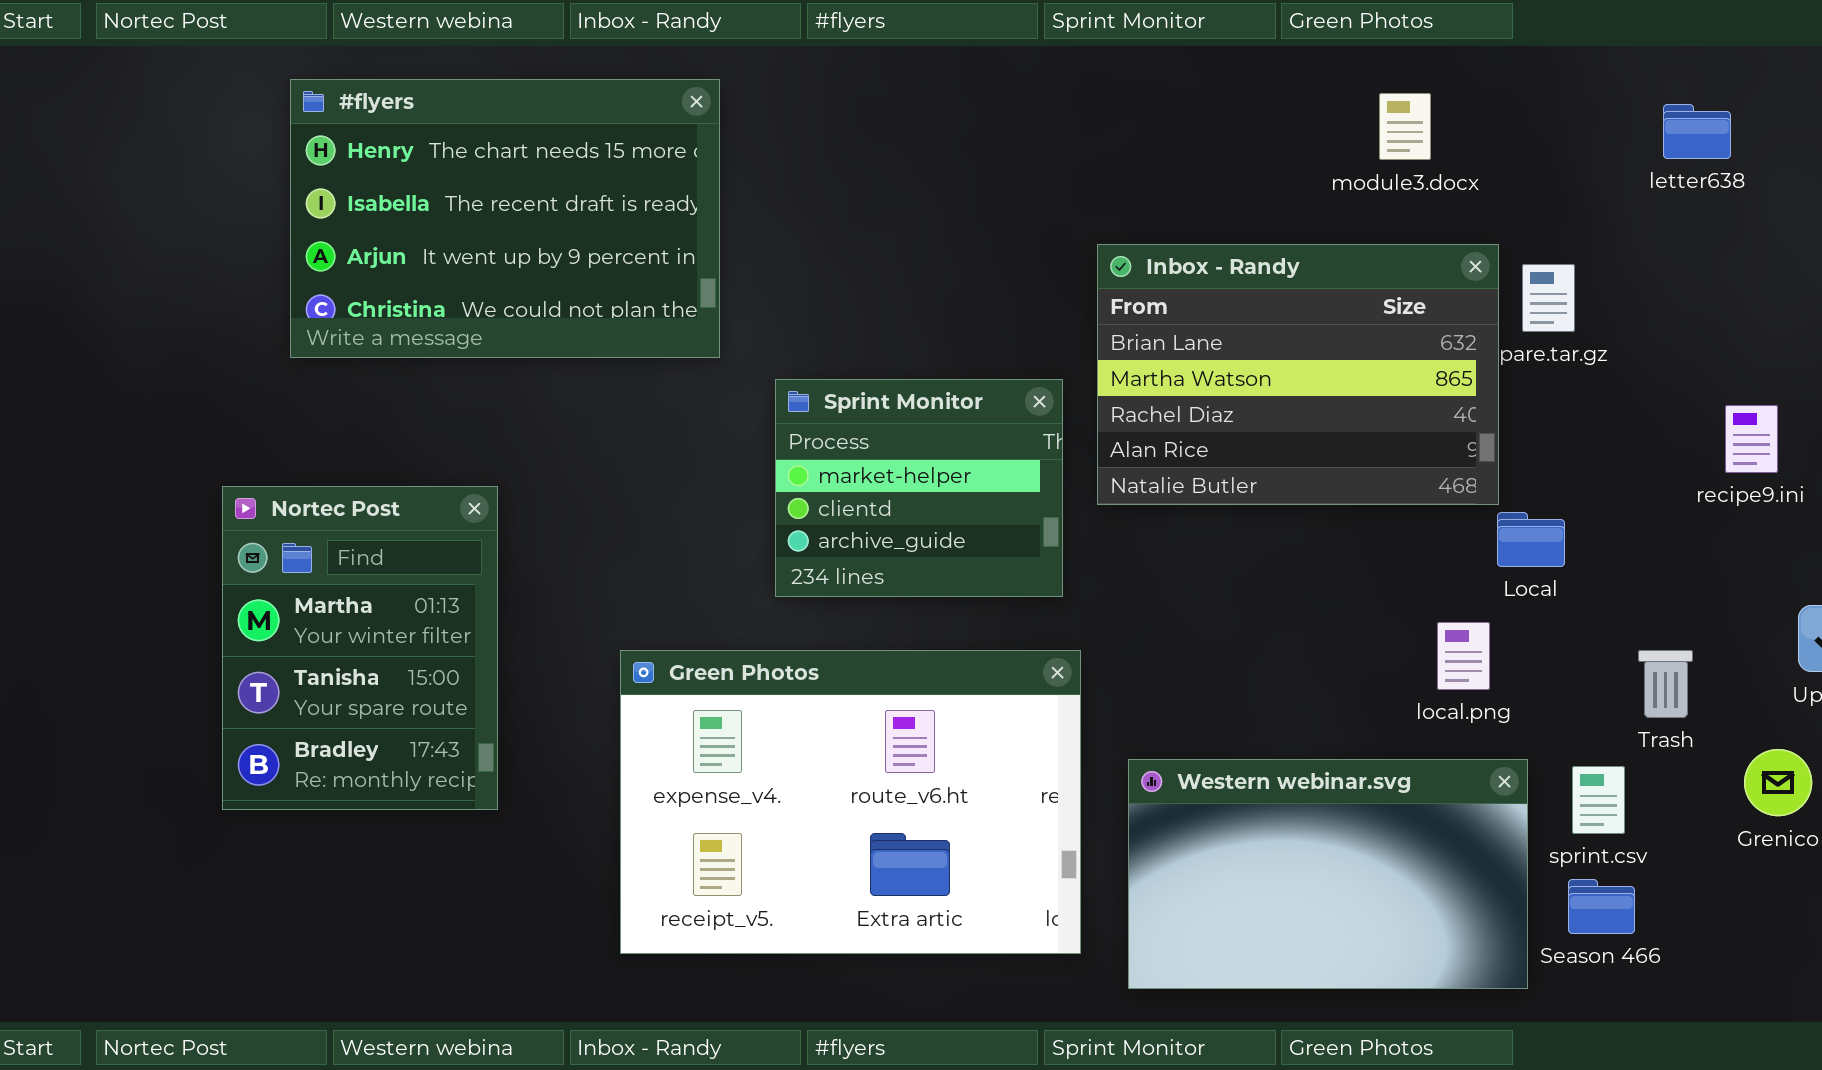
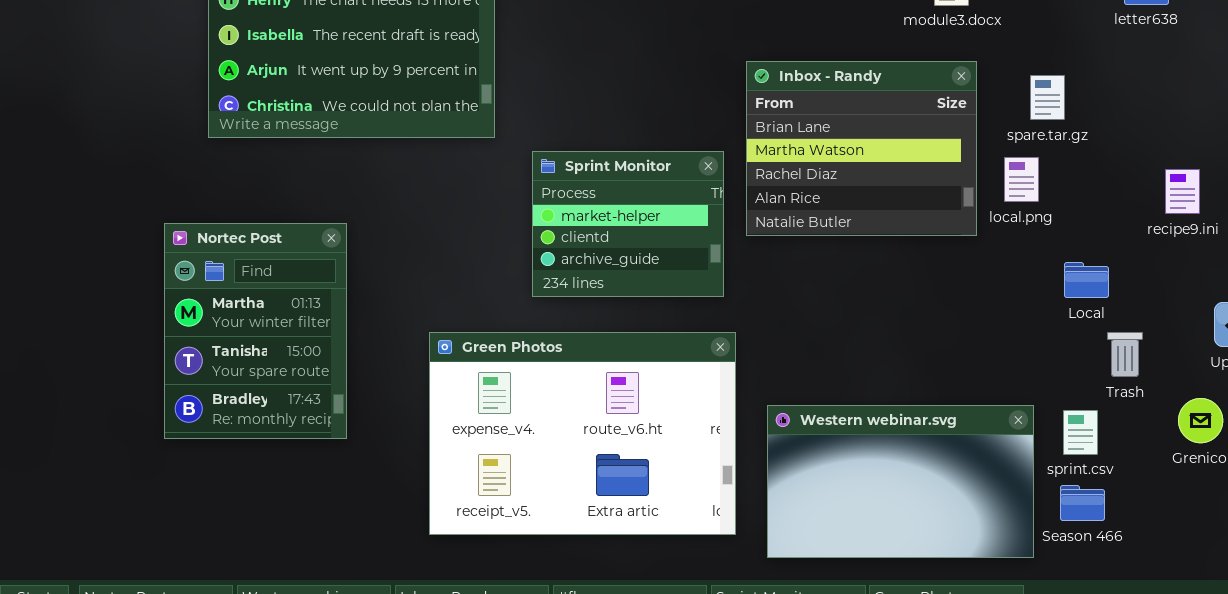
Inbox - Randy: [1097,244,1499,505] -> [746,61,977,236], resized
Local: [1497,512,1565,567] -> [1064,262,1109,298], moved
local.png: [1437,622,1490,690] -> [1004,157,1039,202], moved

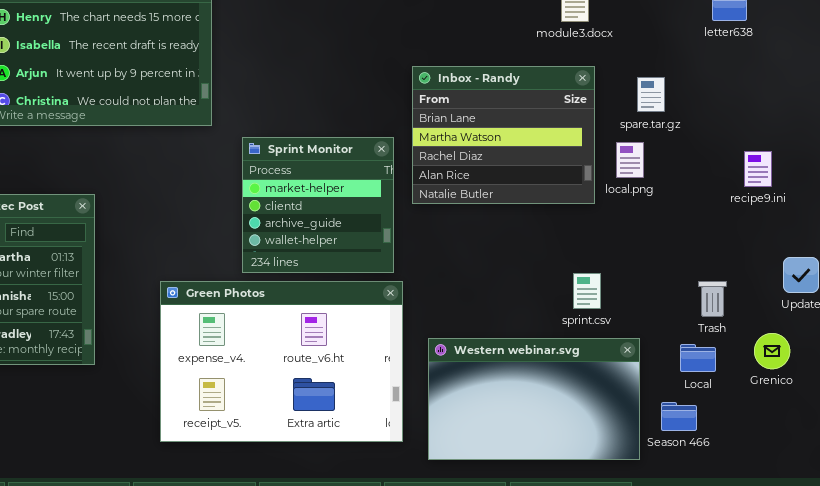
Sprint Monitor: [532,151,724,297] -> [242,137,394,273], resized
Local: [1064,262,1109,298] -> [680,344,716,372], moved
sprint.csv: [1063,410,1098,455] -> [573,273,601,309], moved

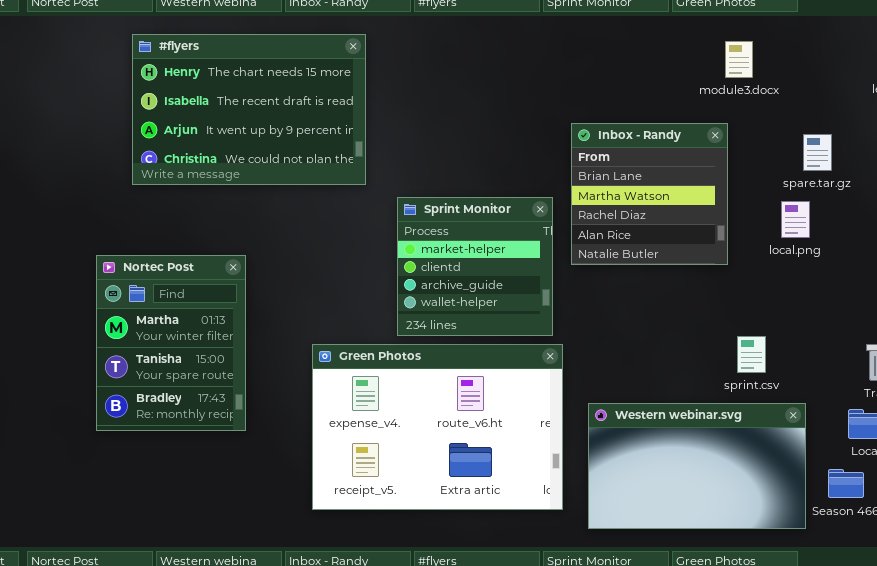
Inbox - Randy: [412,66,595,204] -> [571,123,728,265], resized

